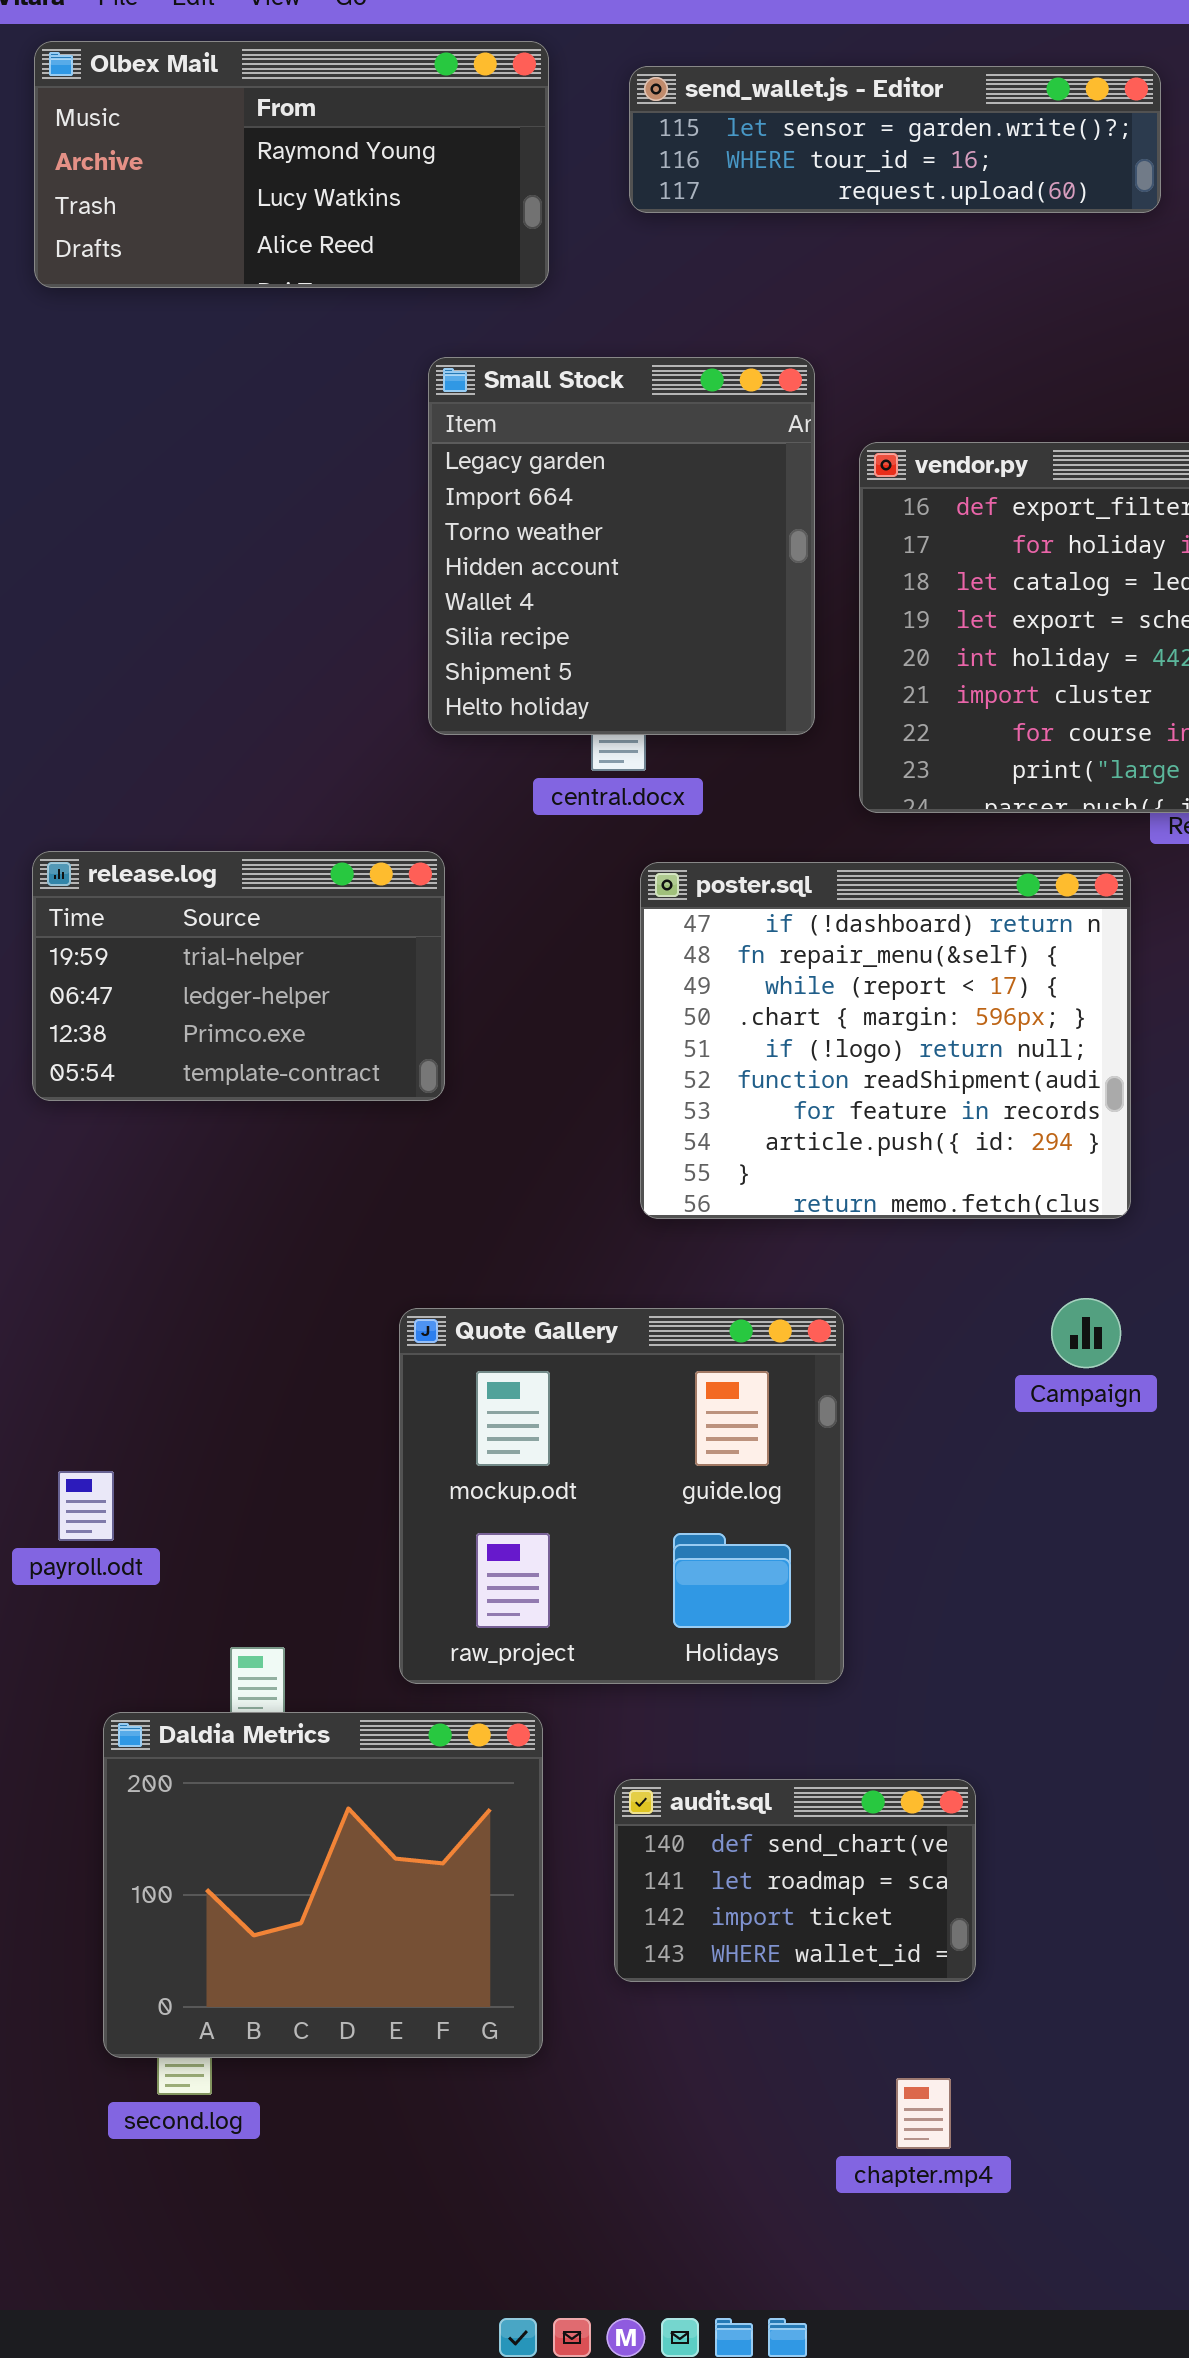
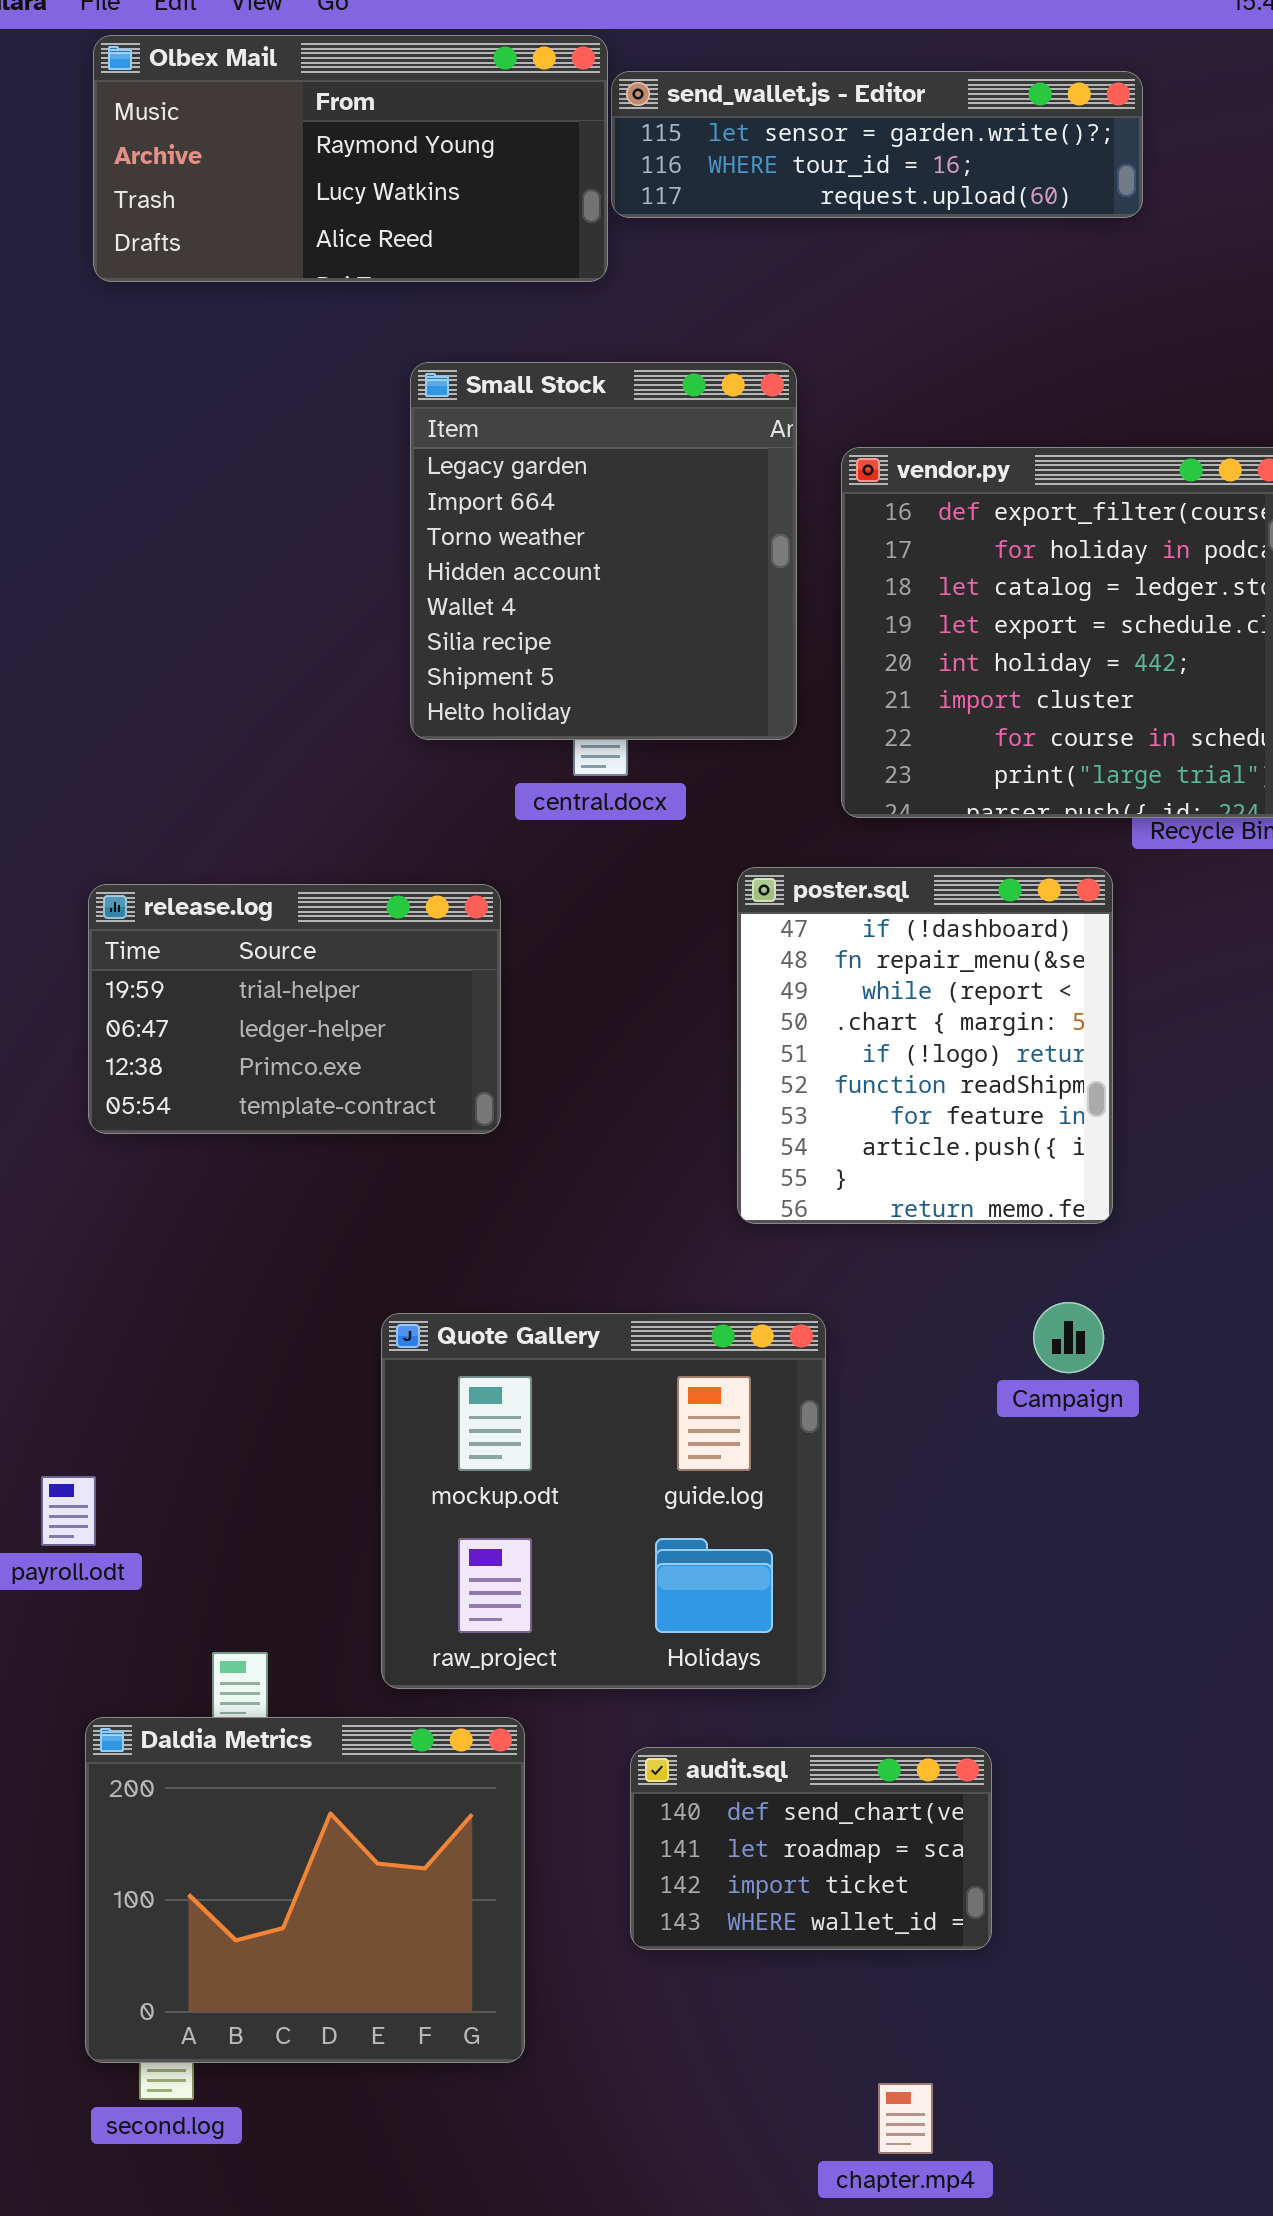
Olbex Mail: [34,41,549,288] -> [93,35,608,282], moved
release.log: [32,851,445,1101] -> [88,884,501,1134], moved
poster.sql: [640,862,1131,1219] -> [737,867,1113,1224], resized
audit.sql: [614,1779,976,1982] -> [630,1747,992,1950], moved

